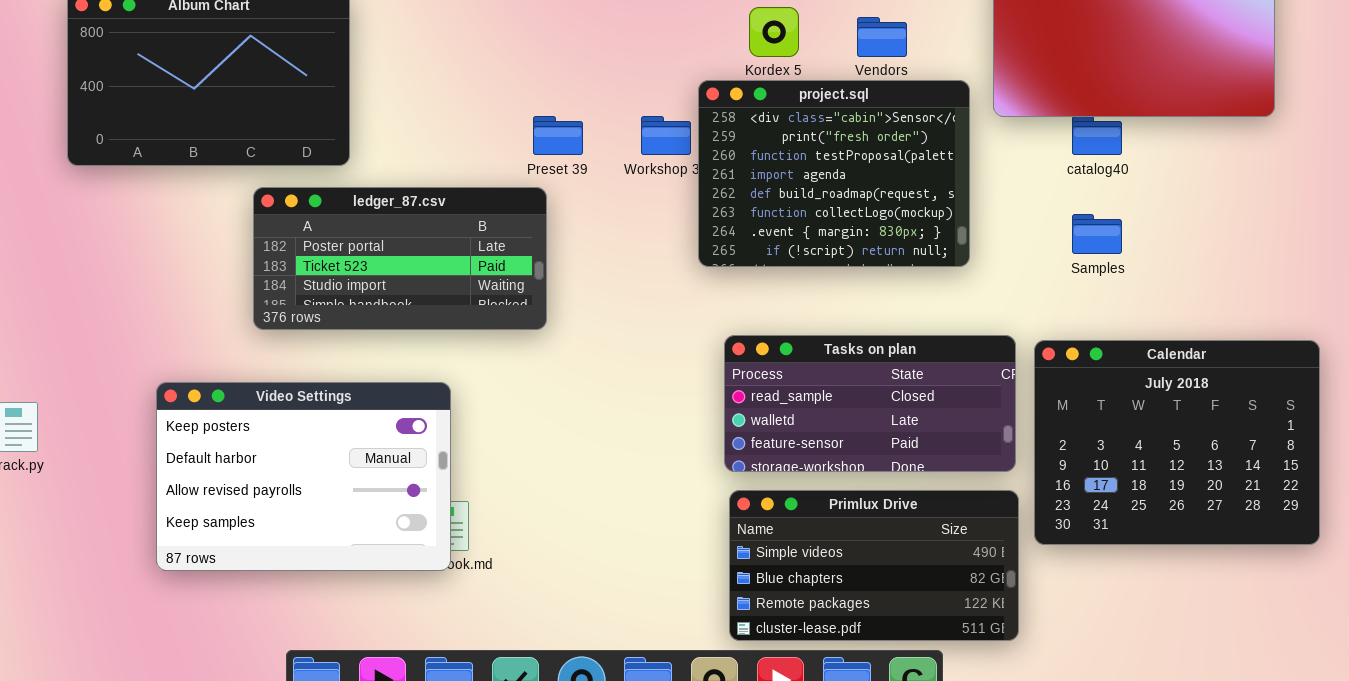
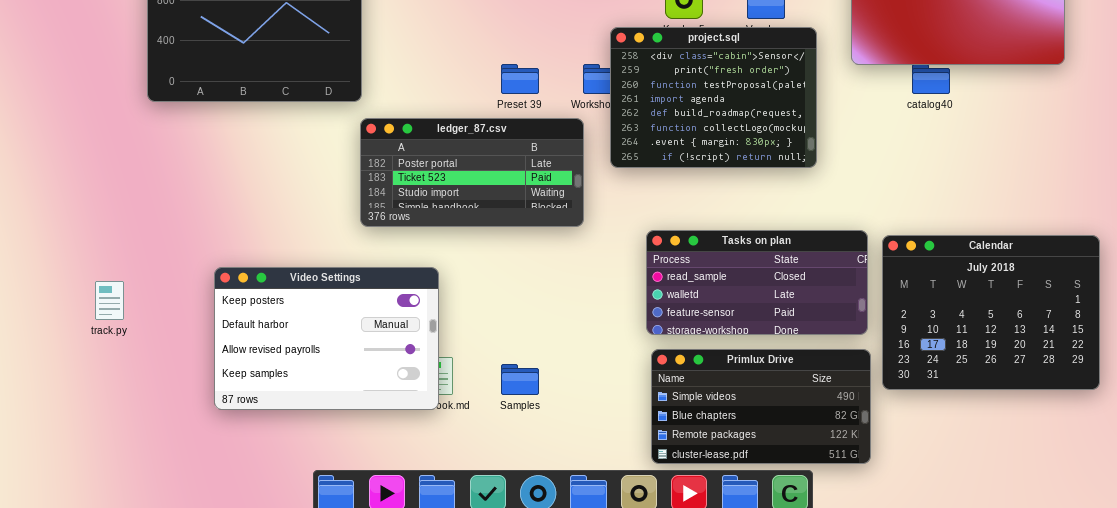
project.sql: [698,80,970,267] -> [610,27,817,168], moved
ledger_87.csv: [253,187,547,330] -> [360,118,584,227], moved
Samples: [1072,214,1122,254] -> [501,364,539,395], moved

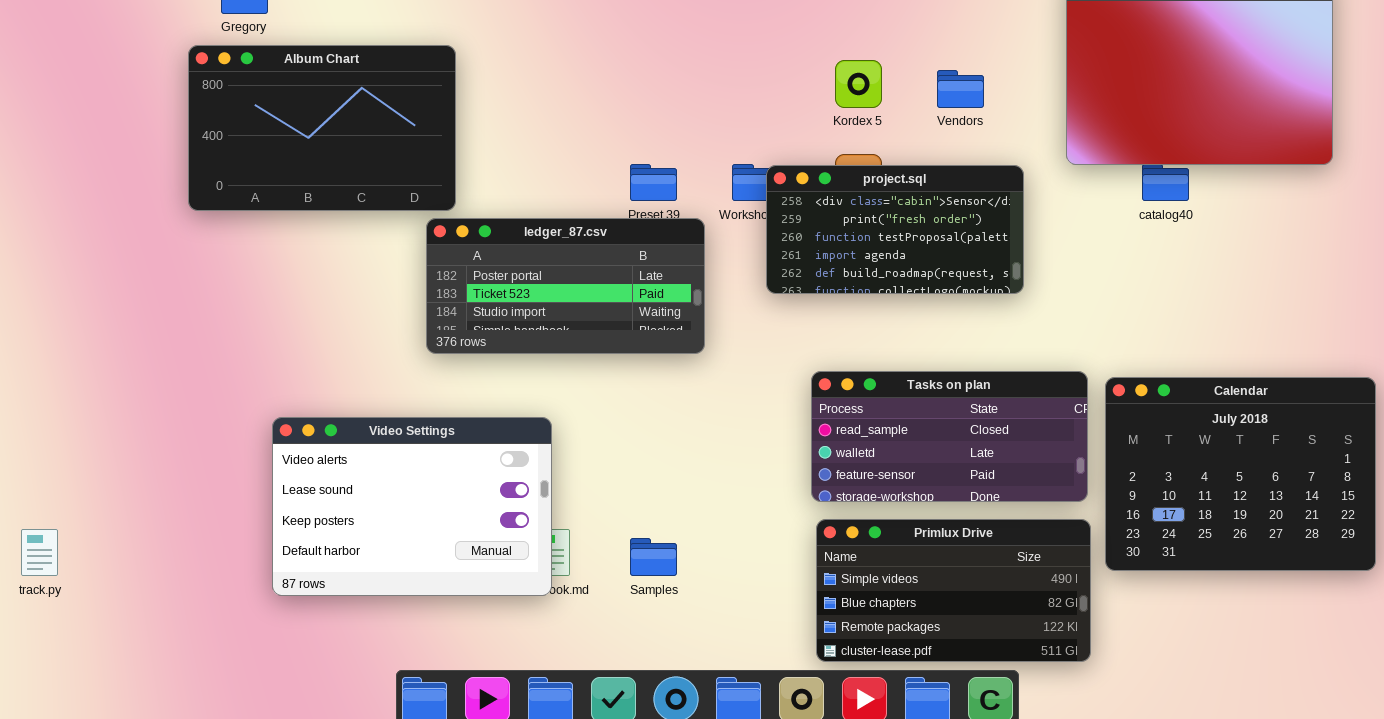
project.sql: [610,27,817,168] -> [766,165,1024,294], resized
ledger_87.csv: [360,118,584,227] -> [426,218,705,354], moved
Video Settings: [214,267,439,410] -> [272,417,552,596], scrolled up 2 rows
track.py: [95,281,124,320] -> [21,529,58,576], moved

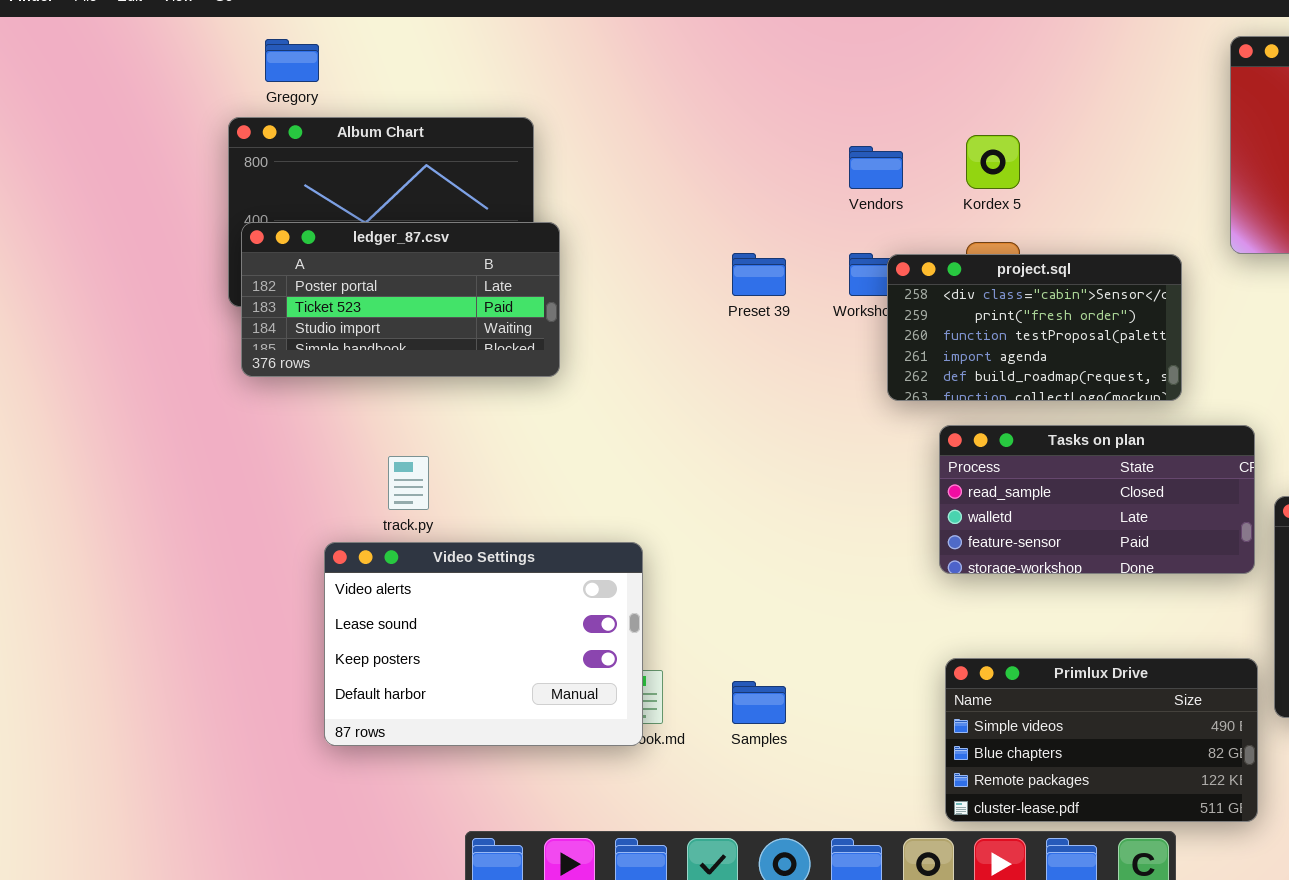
Vendors: [937,70,984,108] -> [849,146,903,189], moved
ledger_87.csv: [426,218,705,354] -> [241,222,560,377], moved
Tasks on plan: [811,371,1088,502] -> [939,425,1255,574], moved
track.py: [21,529,58,576] -> [388,456,429,510], moved

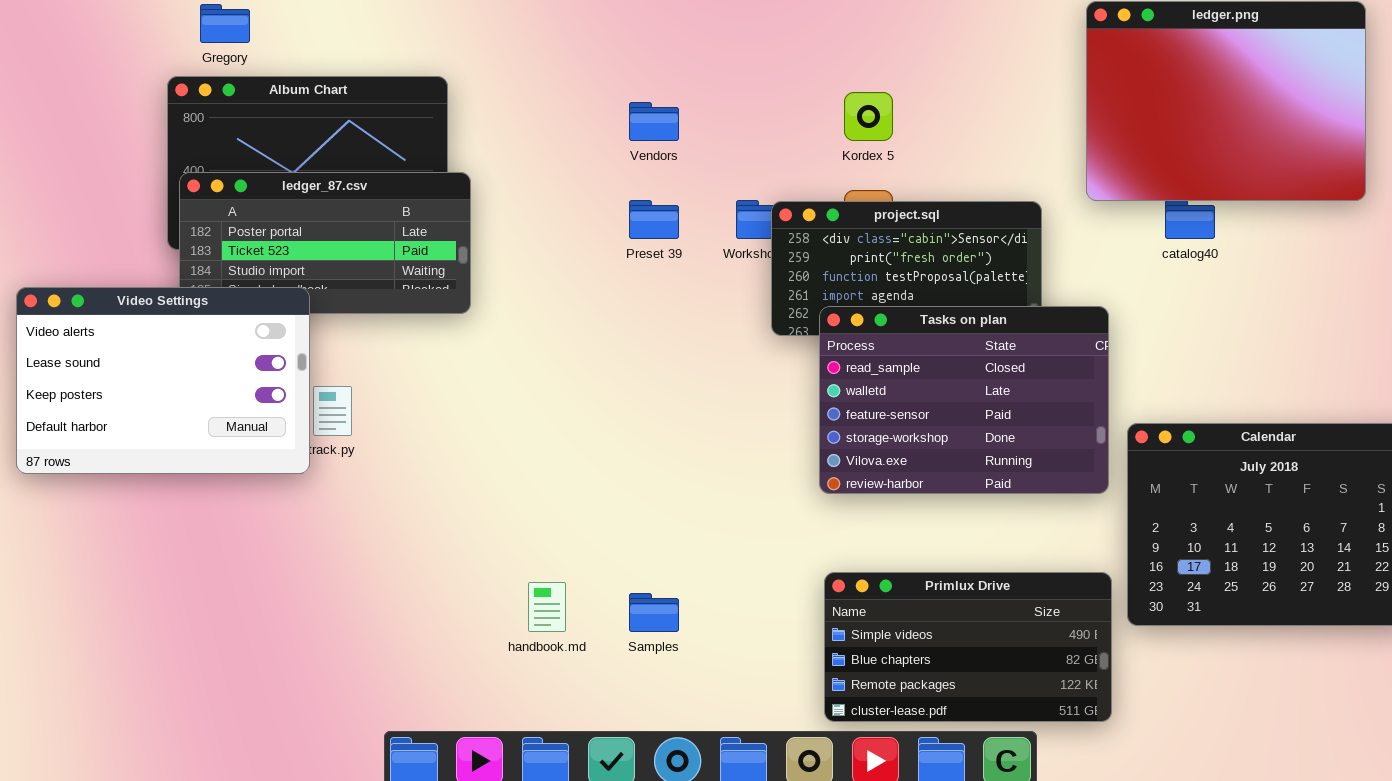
Vendors: [849,146,903,189] -> [629,102,679,141], moved
Tasks on plan: [939,425,1255,574] -> [819,306,1109,494], resized
Video Settings: [324,542,643,746] -> [16,287,310,474], moved

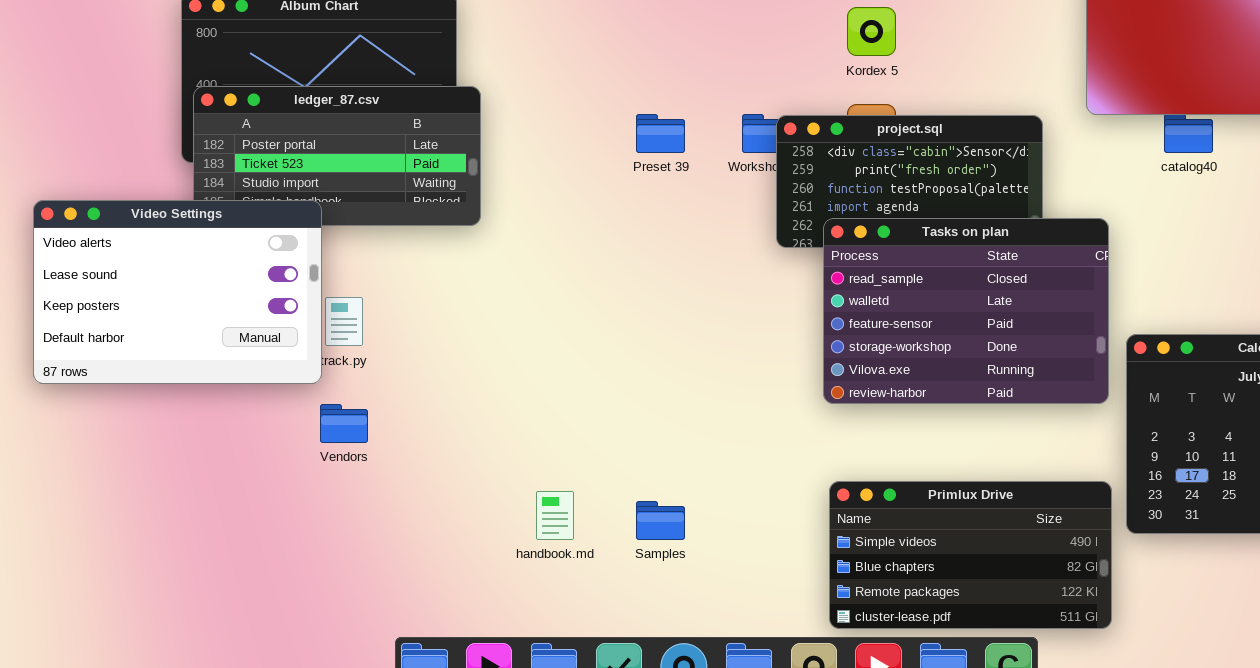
Vendors: [629,102,679,141] -> [320,404,368,443], moved

